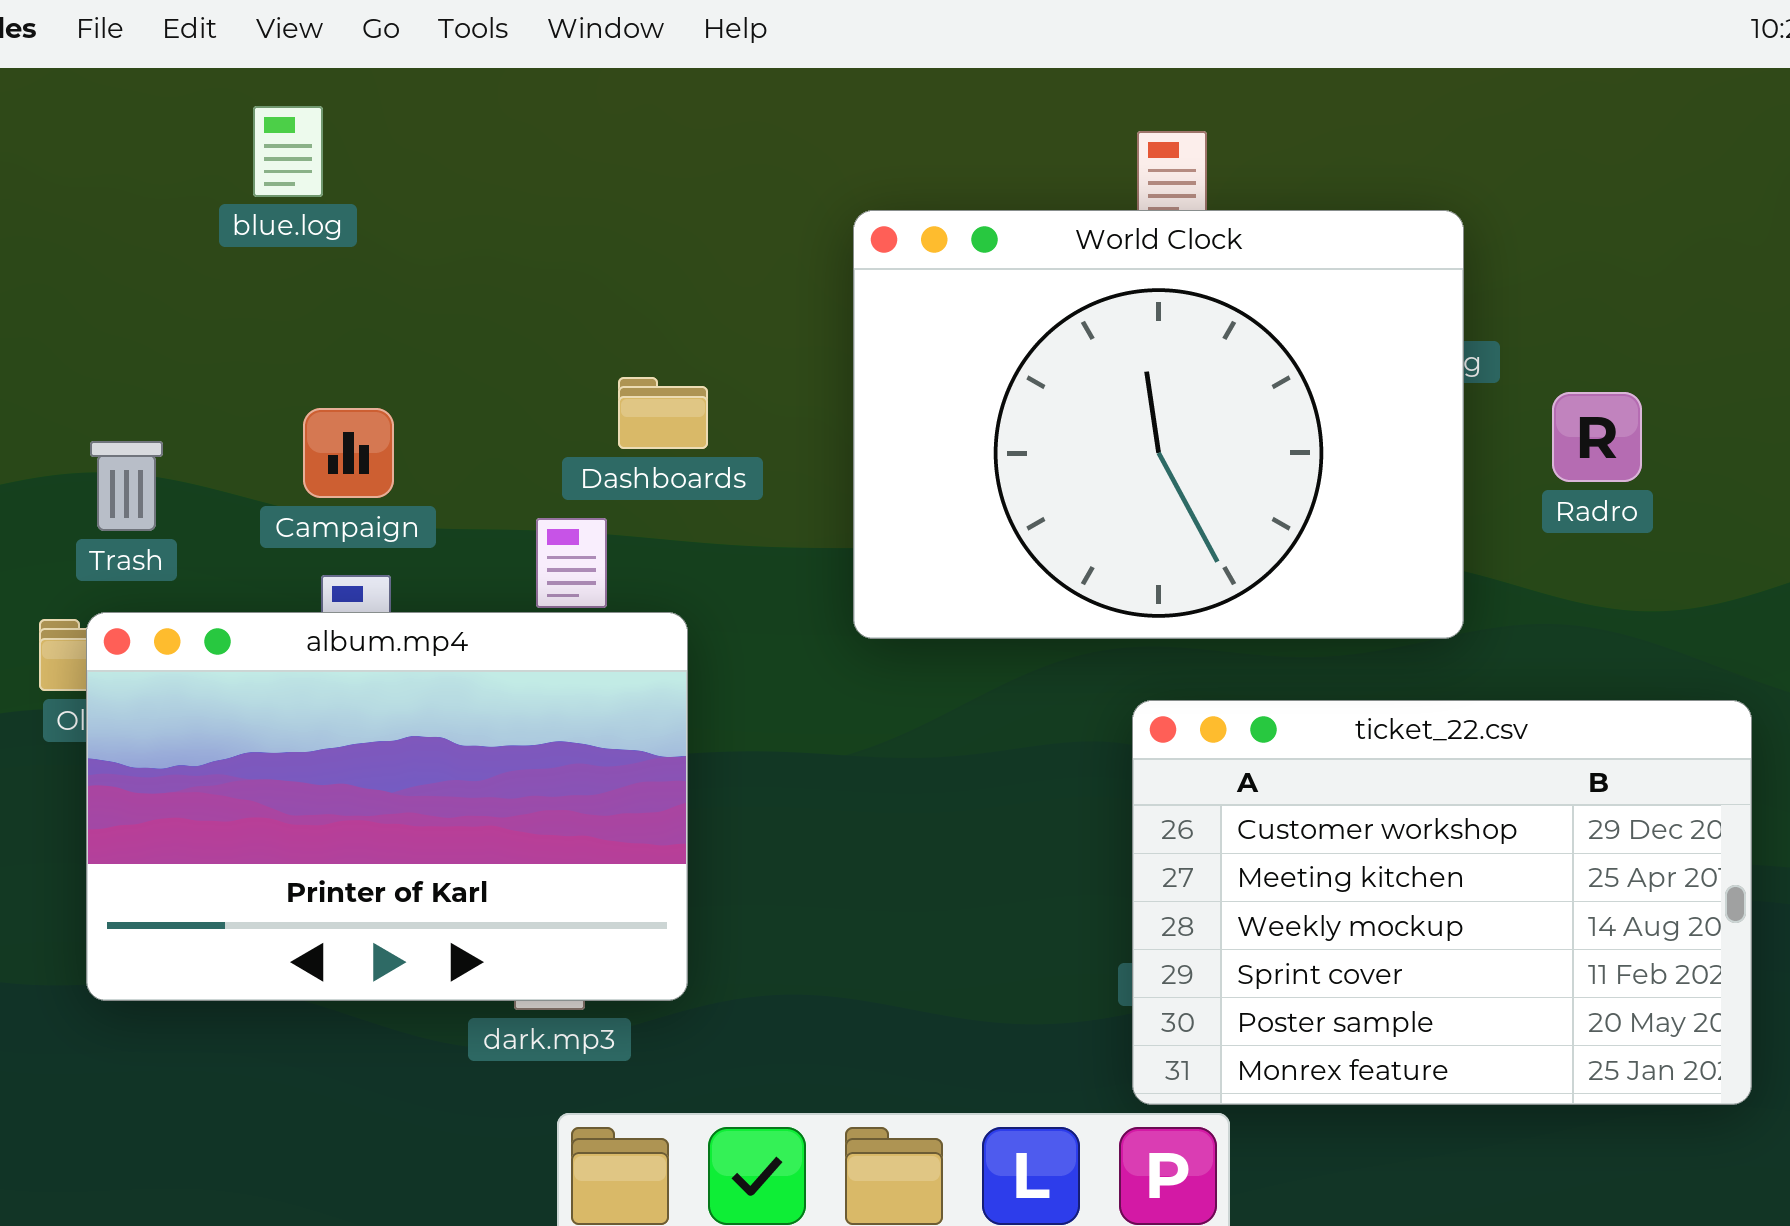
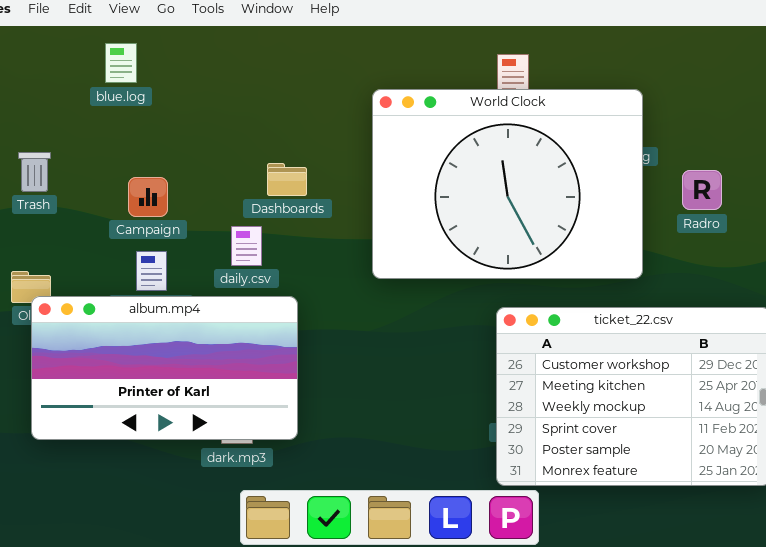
Trash: [90,441,163,531] -> [18,152,51,192], moved
album.mp4: [86,612,688,1001] -> [31,296,298,440], resized

